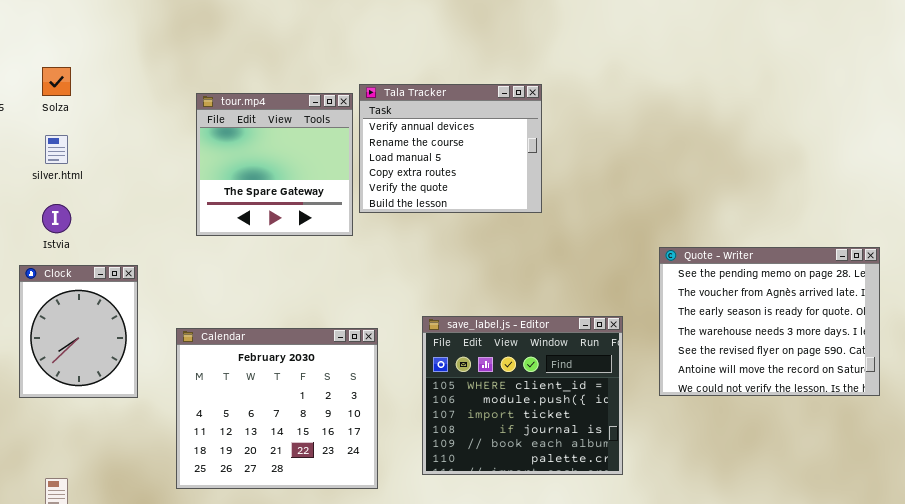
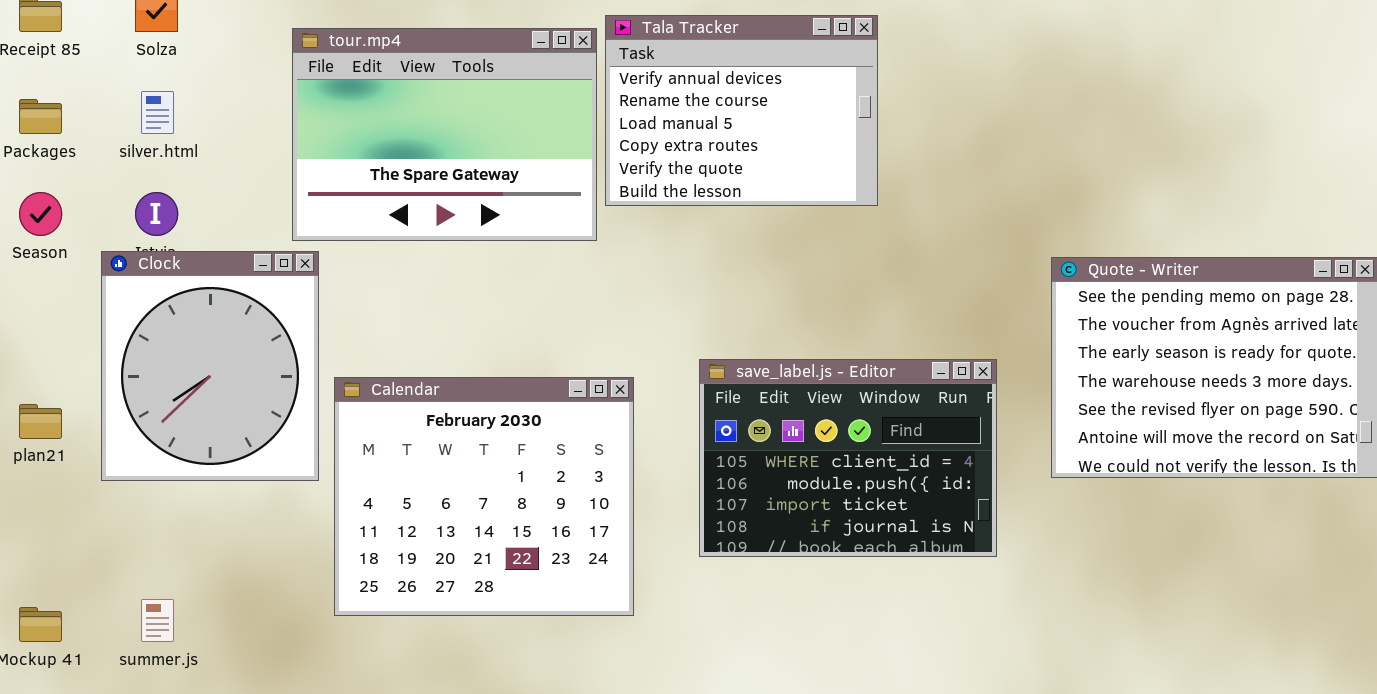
tour.mp4: [196,93,353,236] -> [292,28,597,241], resized
Clock: [19,265,138,398] -> [101,251,319,481], resized
save_label.js - Editor: [422,316,623,475] -> [699,359,997,557], resized

